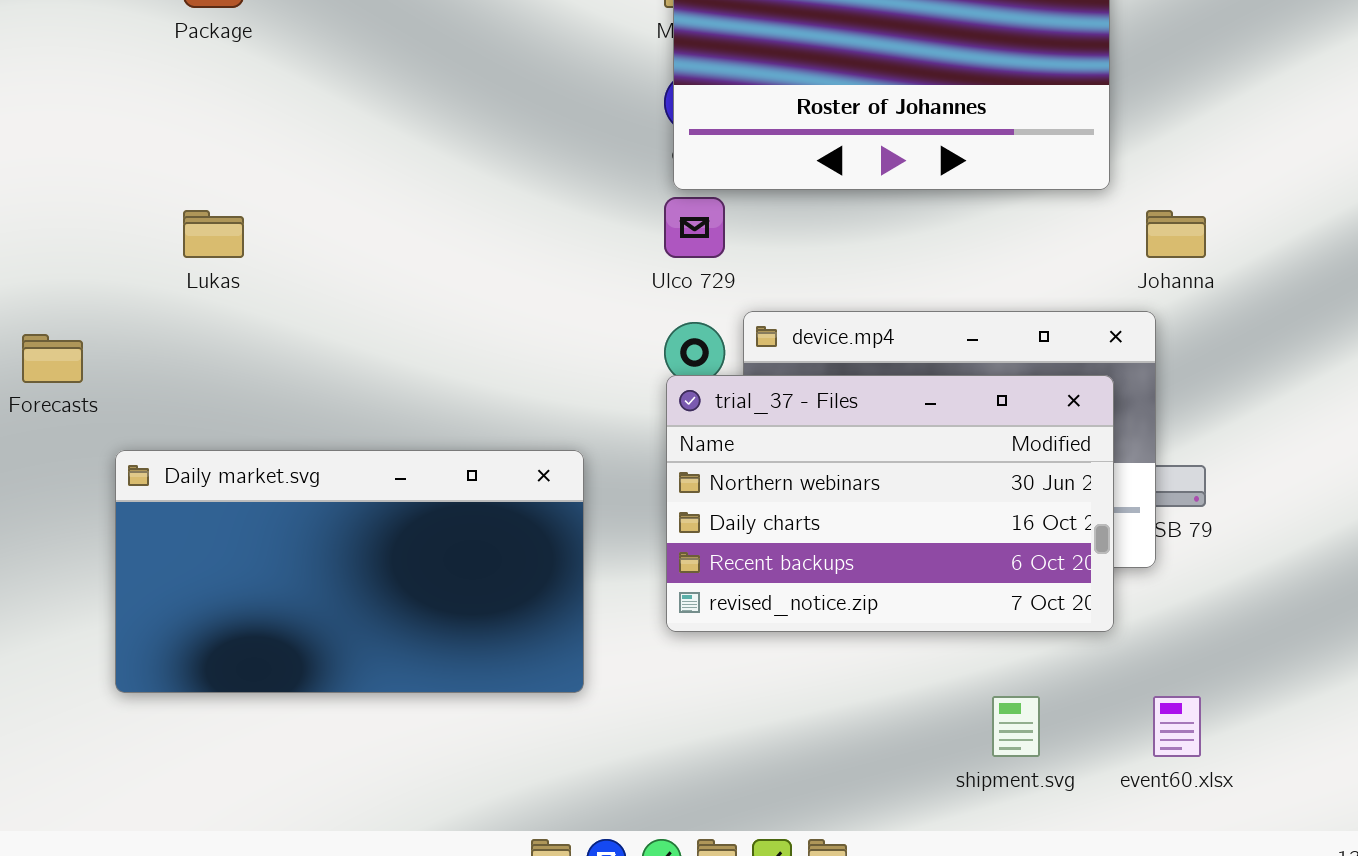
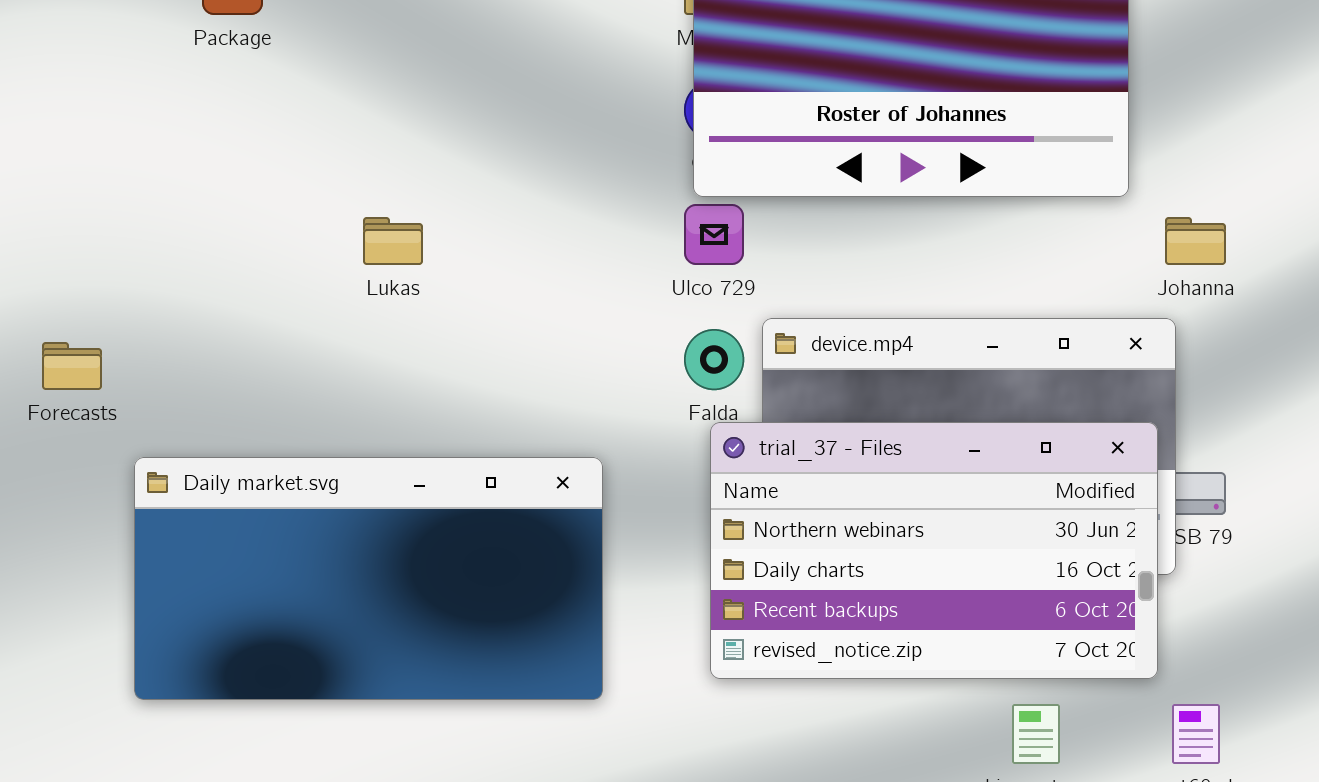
Lukas: [183,210,244,258] -> [363,217,423,265], moved
trial_37 - Files: [666,375,1114,632] -> [710,422,1158,679], moved

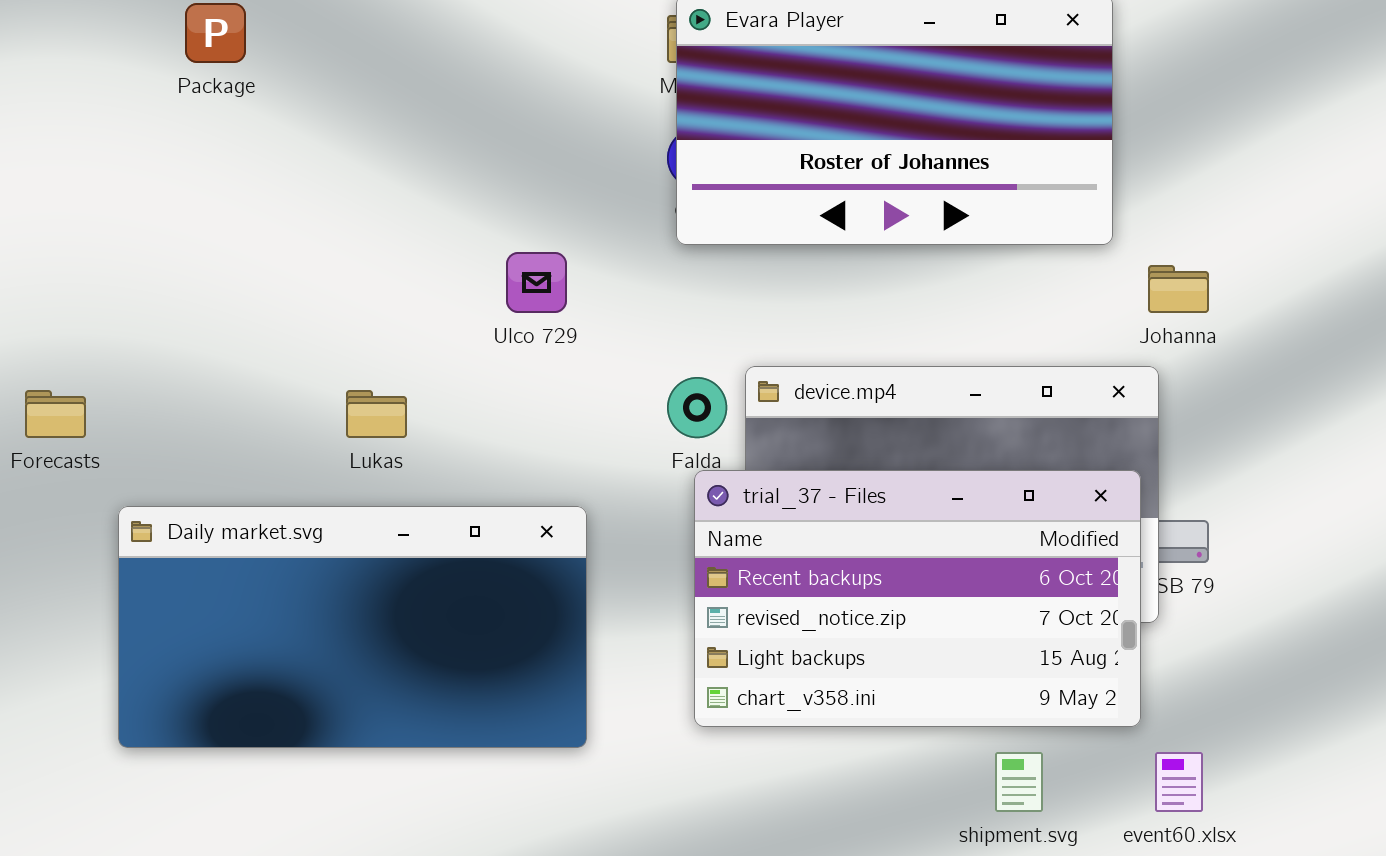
Ulco 729: [684,204,744,265] -> [506,252,567,313], moved
Lukas: [363,217,423,265] -> [346,390,407,438], moved
trial_37 - Files: [710,422,1158,679] -> [694,470,1141,727], scrolled down 2 rows

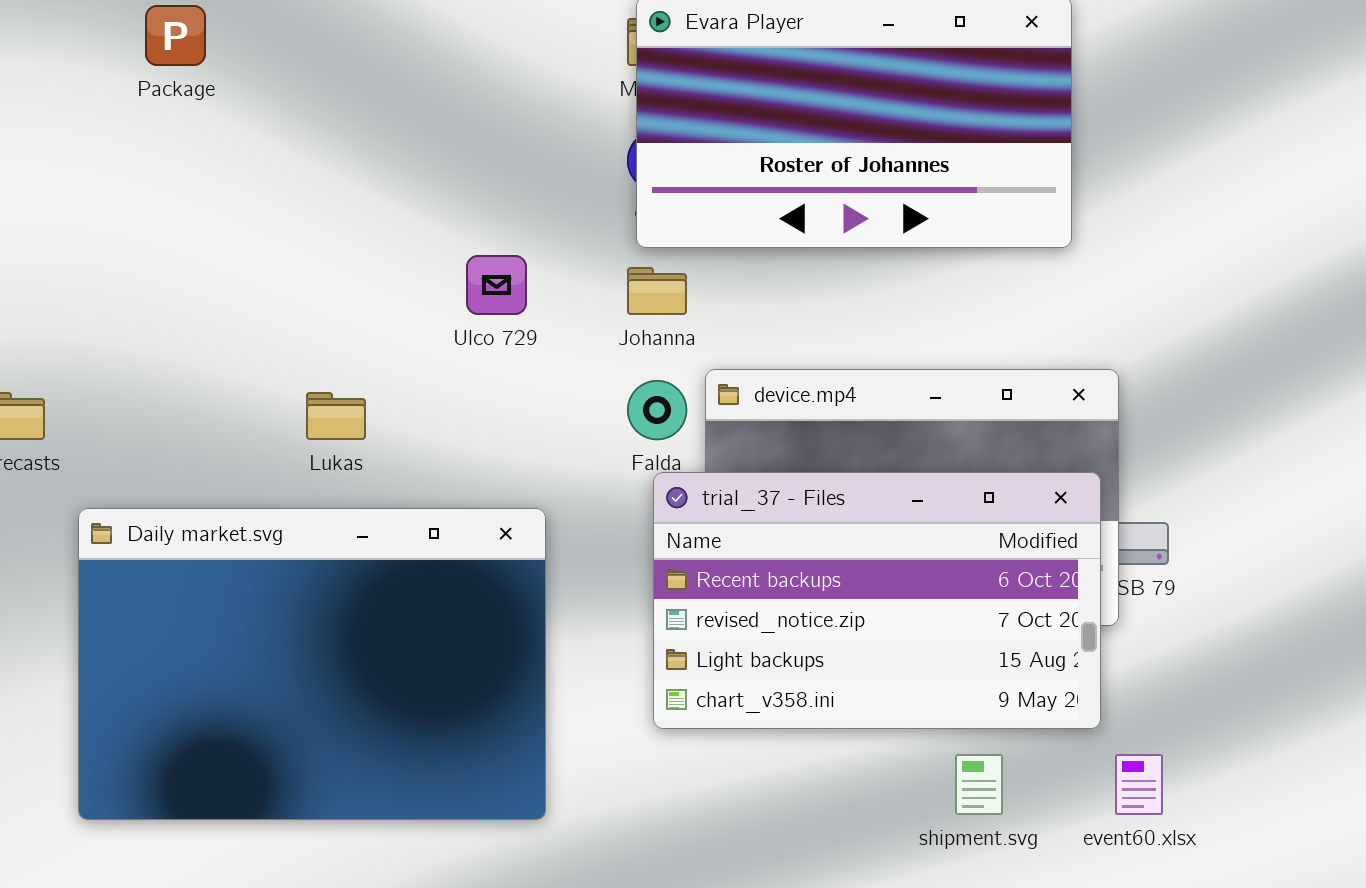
Johanna: [1148,265,1209,313] -> [627,267,687,315], moved
Daily market.svg: [118,506,587,748] -> [78,508,546,820], resized

